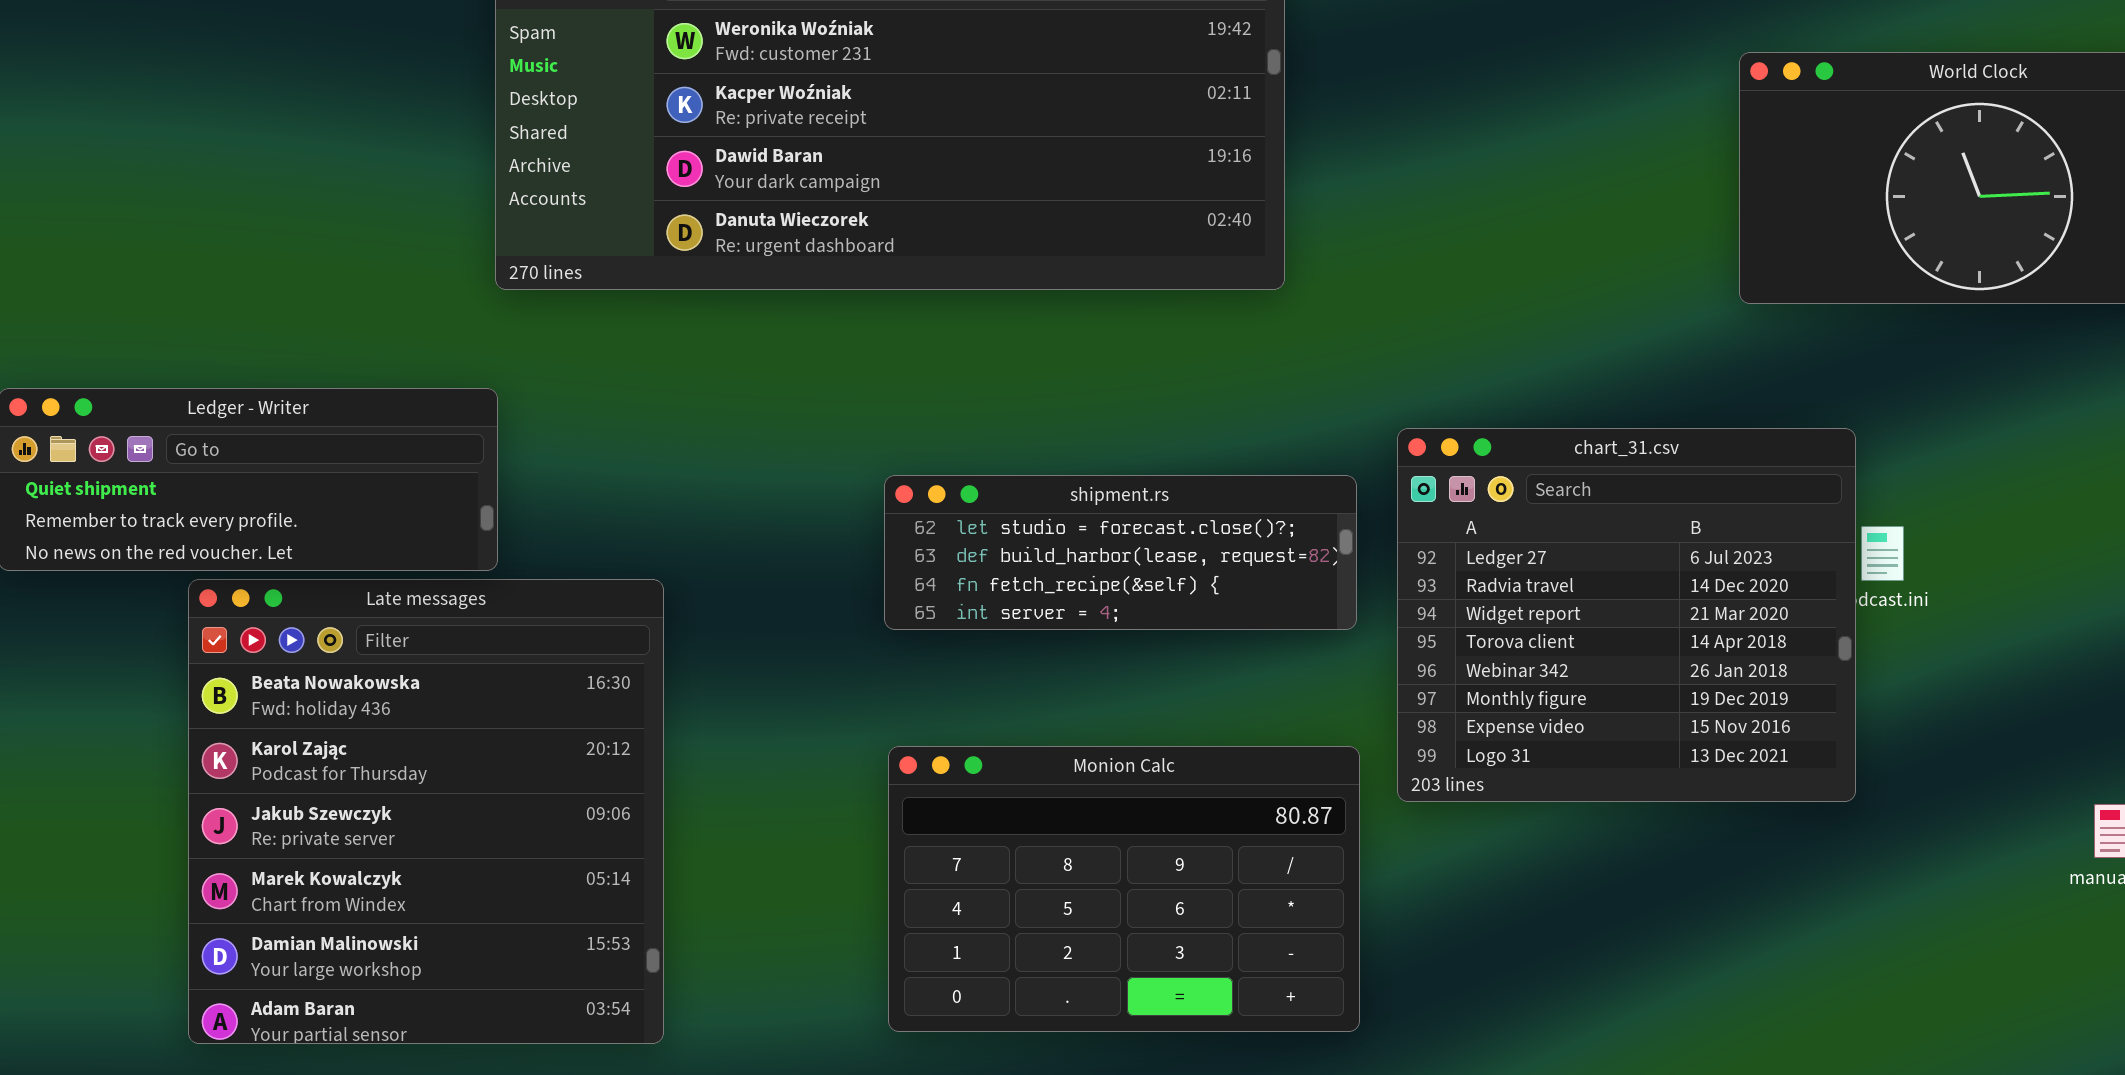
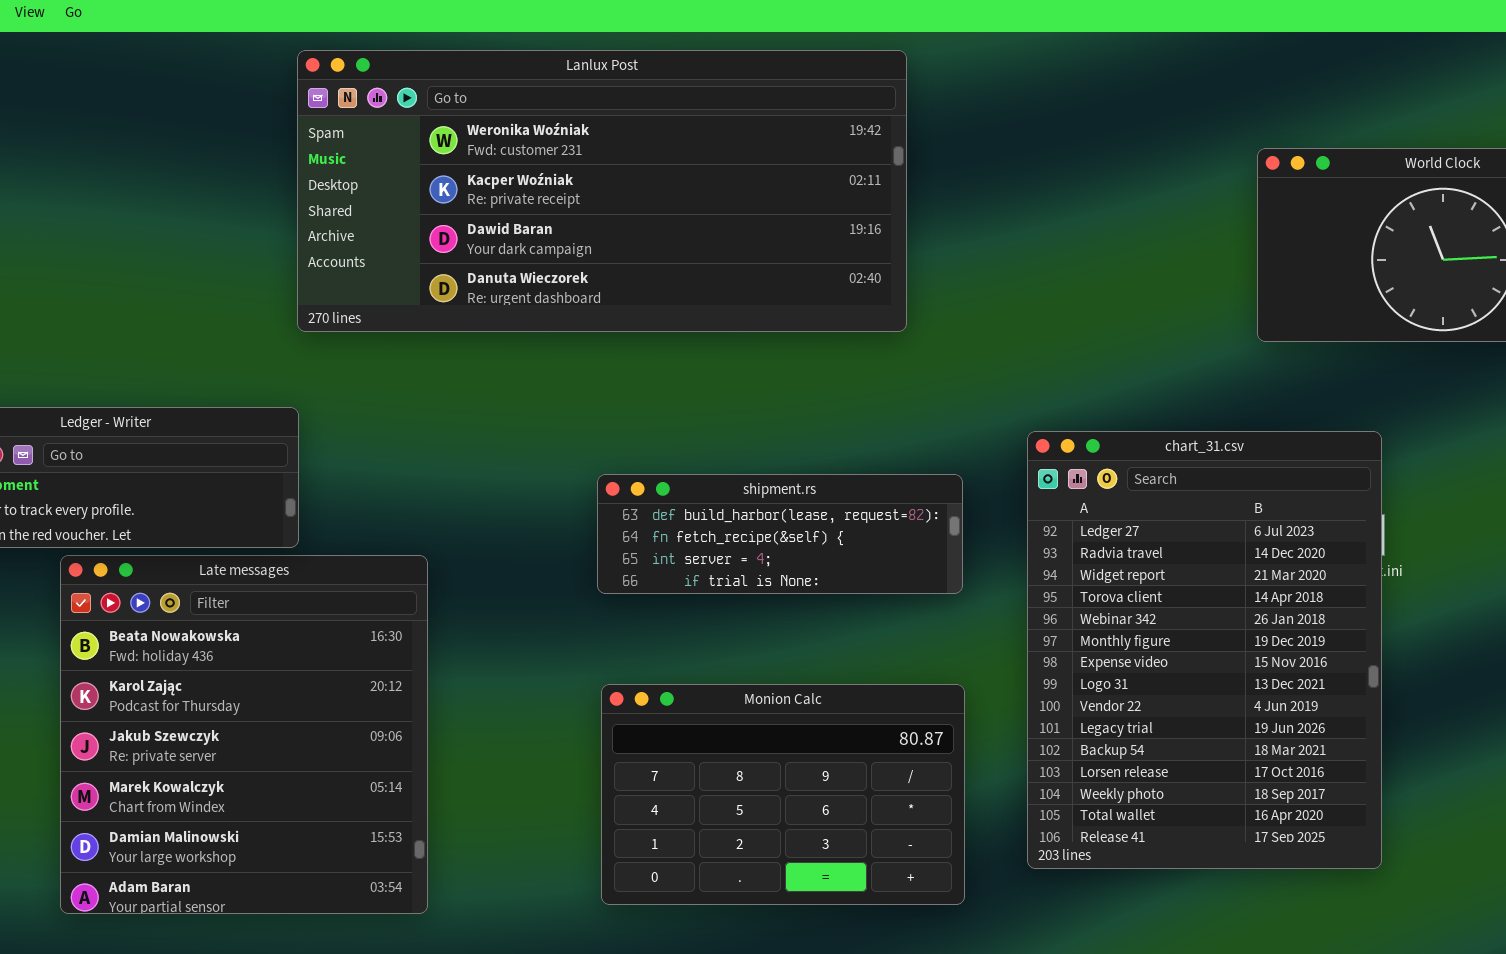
chart_31.csv: [1397,428,1856,802] -> [1027,431,1382,869], moved, resized
shipment.rs: [884,475,1357,630] -> [597,474,963,594], scrolled down 1 row

